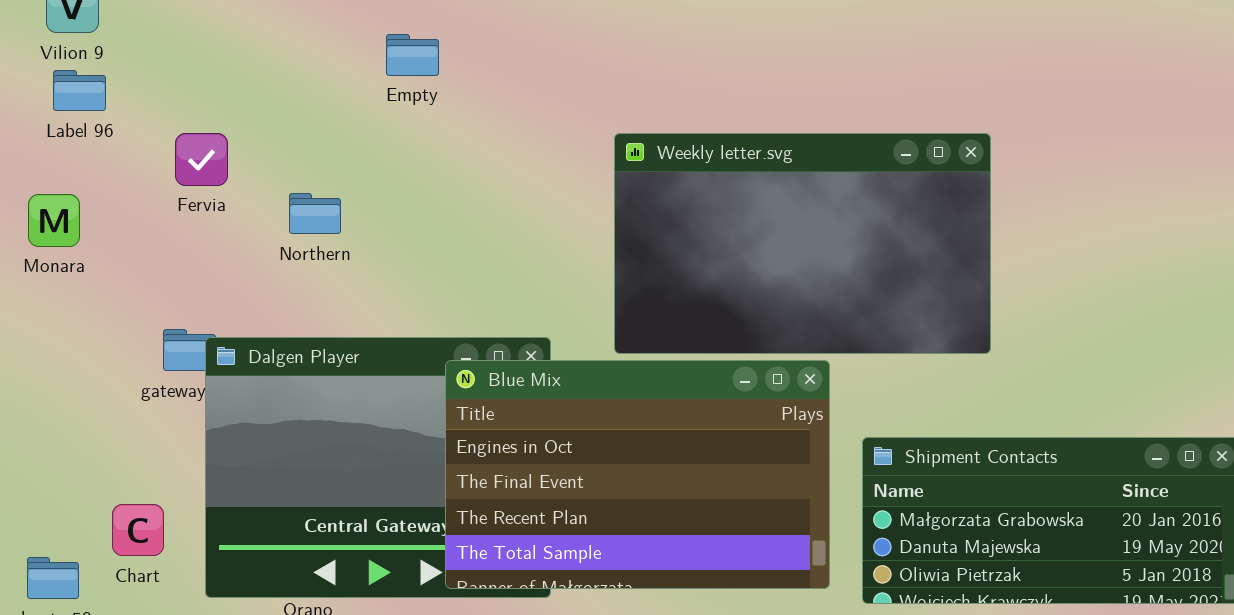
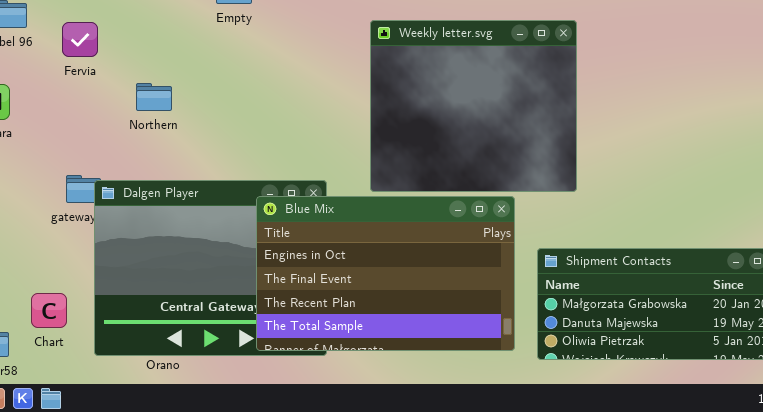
Fervia: [175,133,228,186] -> [62,22,98,57], moved
Weekly letter.svg: [614,133,991,354] -> [370,20,577,192], resized
Northern: [289,193,341,234] -> [136,83,172,111], moved

